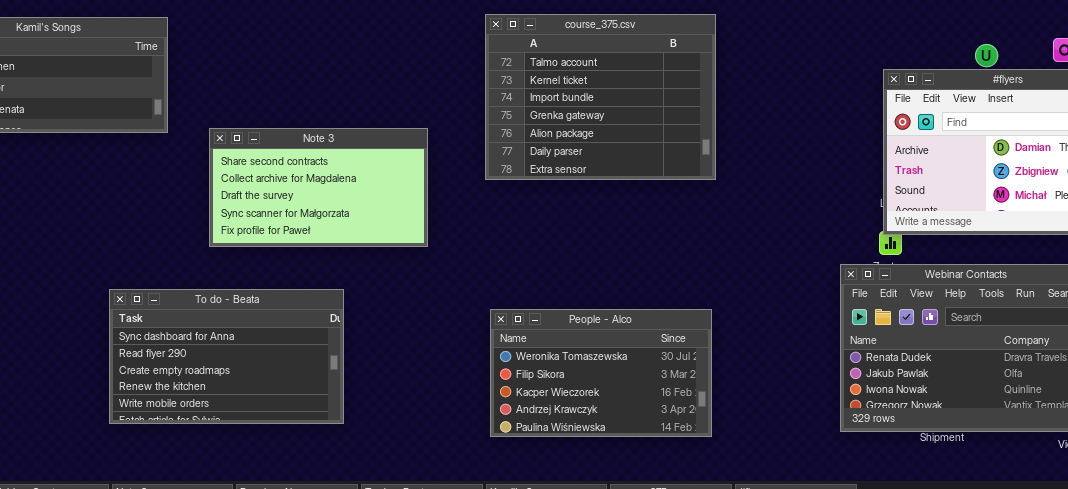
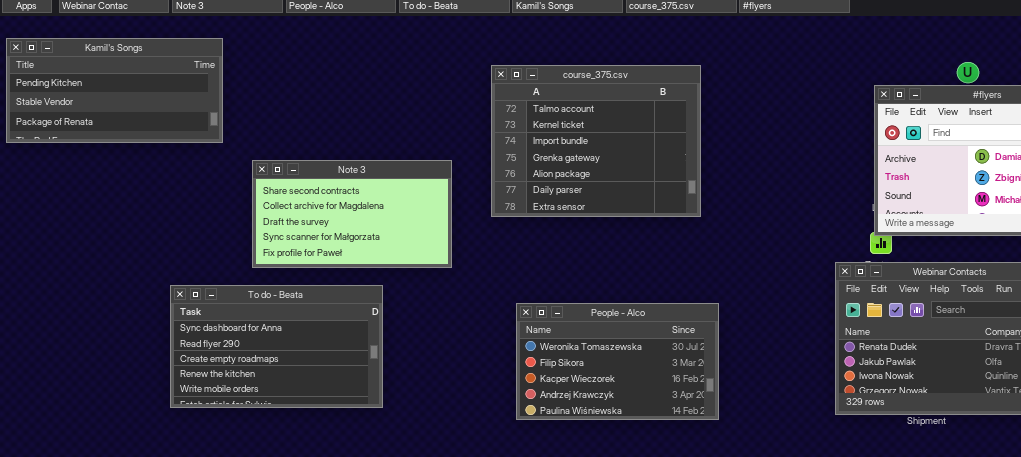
course_375.csv: [485,14,716,180] -> [491,65,701,217], moved
Note 3: [209,128,428,247] -> [252,160,452,268], moved

